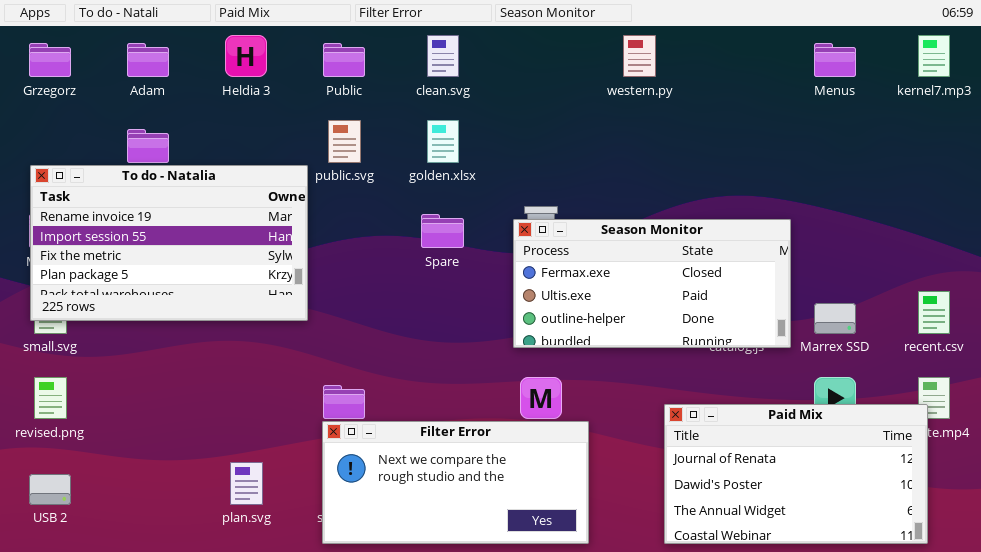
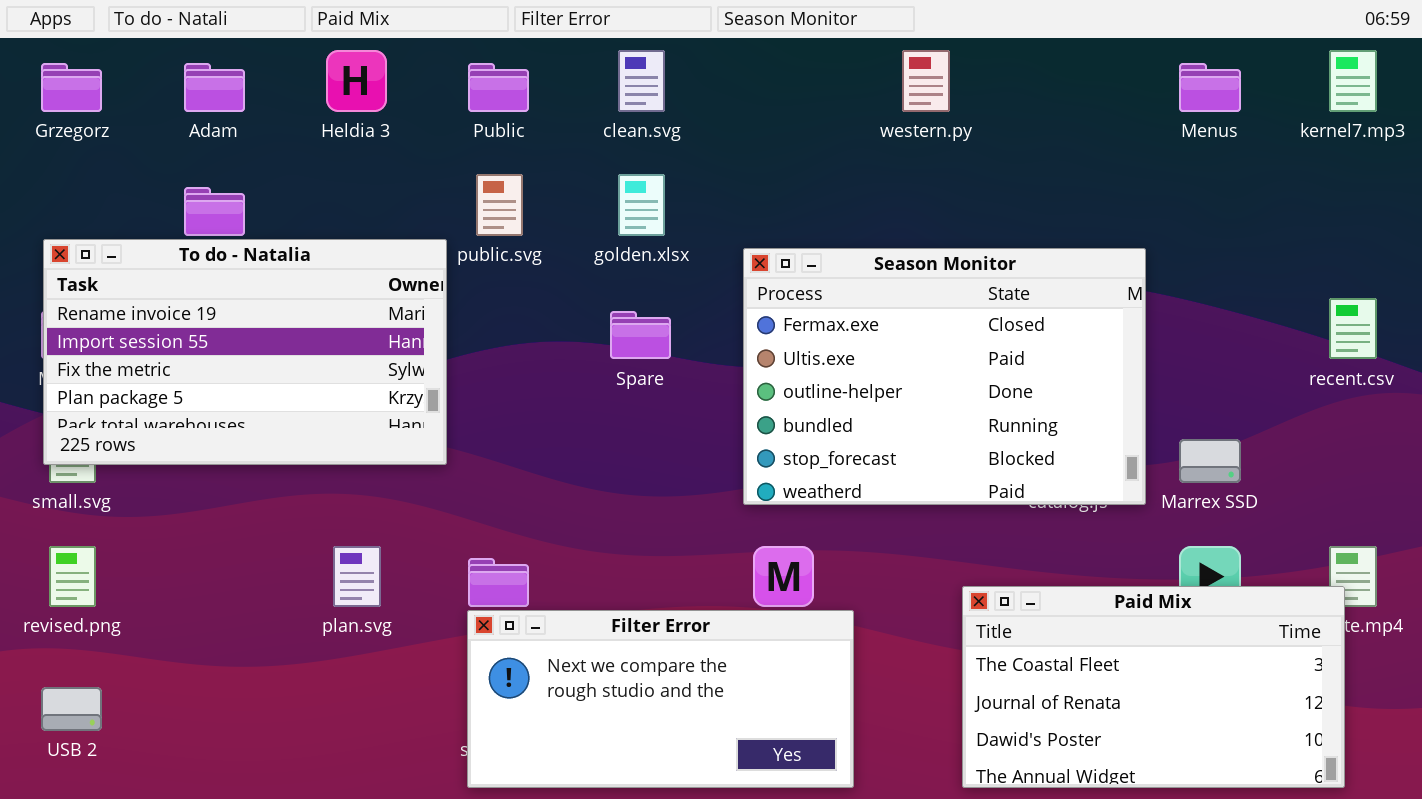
Season Monitor: [513,219,791,348] -> [743,248,1146,505], resized
recent.csv: [918,291,950,334] -> [1329,298,1377,359], moved
Paid Mix: [664,404,928,544] -> [962,586,1345,788], scrolled up 1 row
plan.svg: [230,462,263,505] -> [333,546,381,607], moved

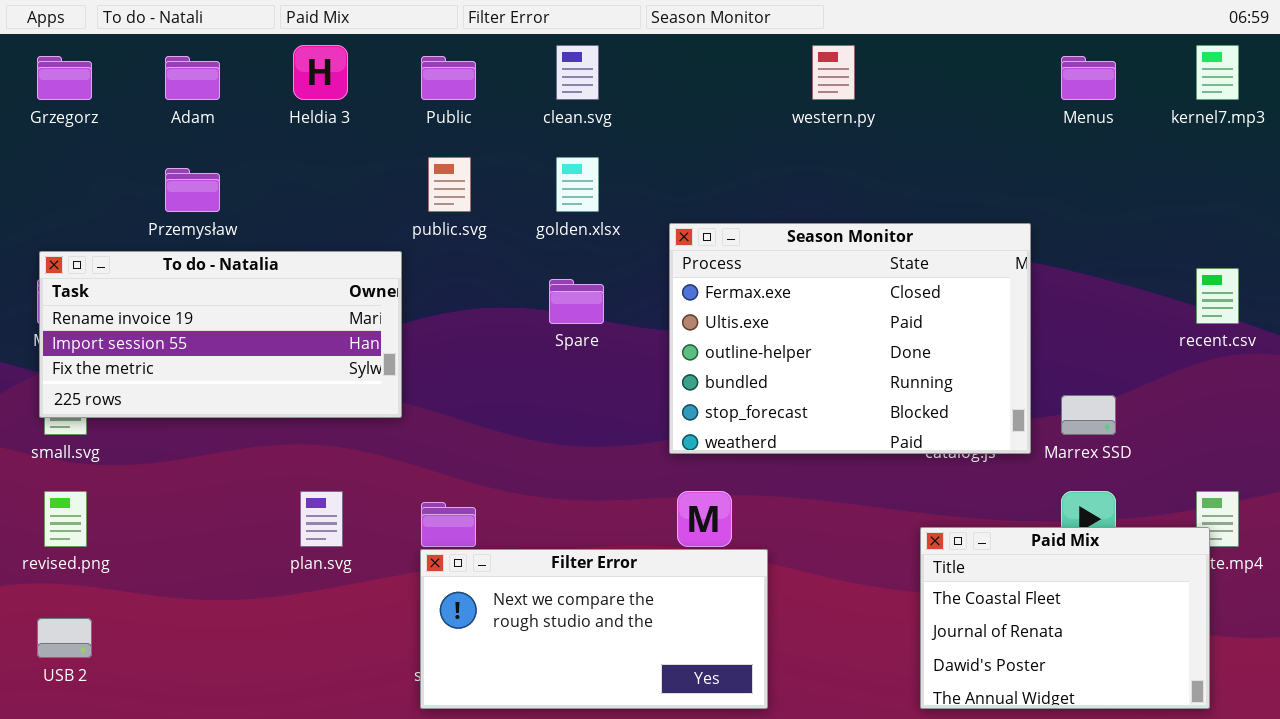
To do - Natalia: [43,239,447,465] -> [39,251,402,418], resized
Paid Mix: [962,586,1345,788] -> [920,527,1210,709], resized

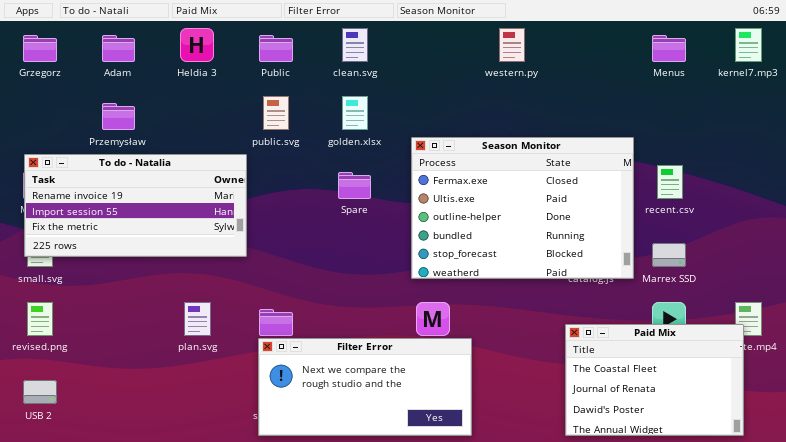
recent.csv: [1196,268,1239,324] -> [657,165,683,199], moved

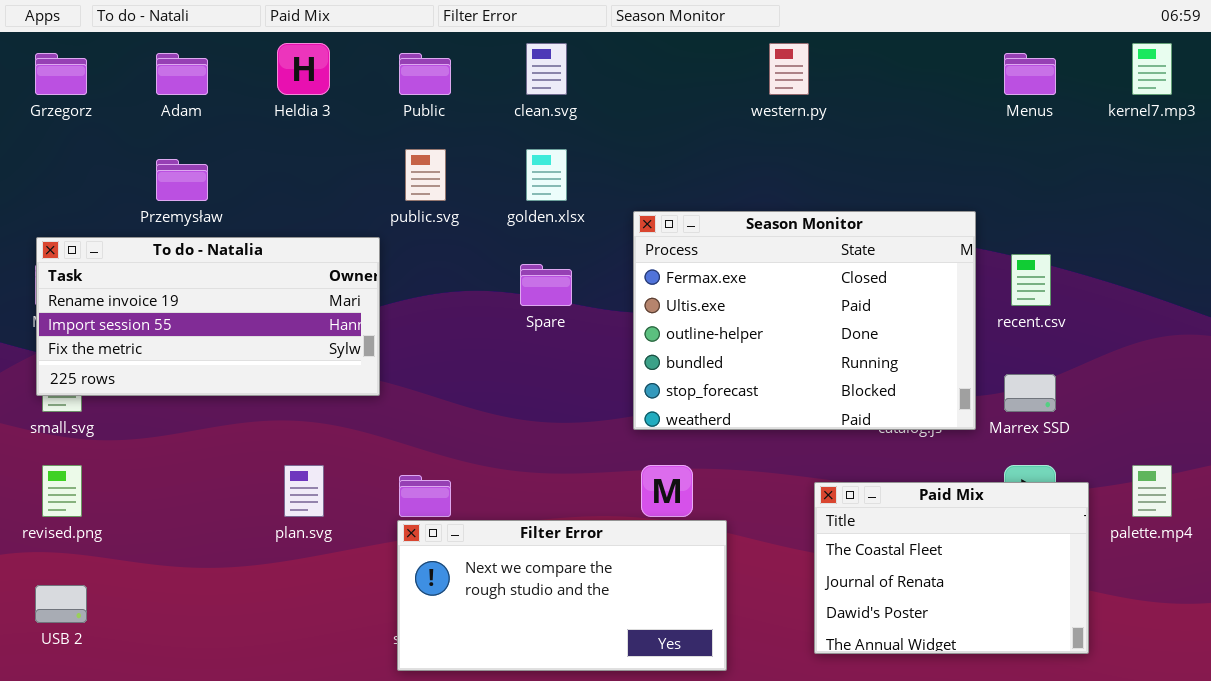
Paid Mix: [565,324,744,436] -> [814,482,1089,654], moved

